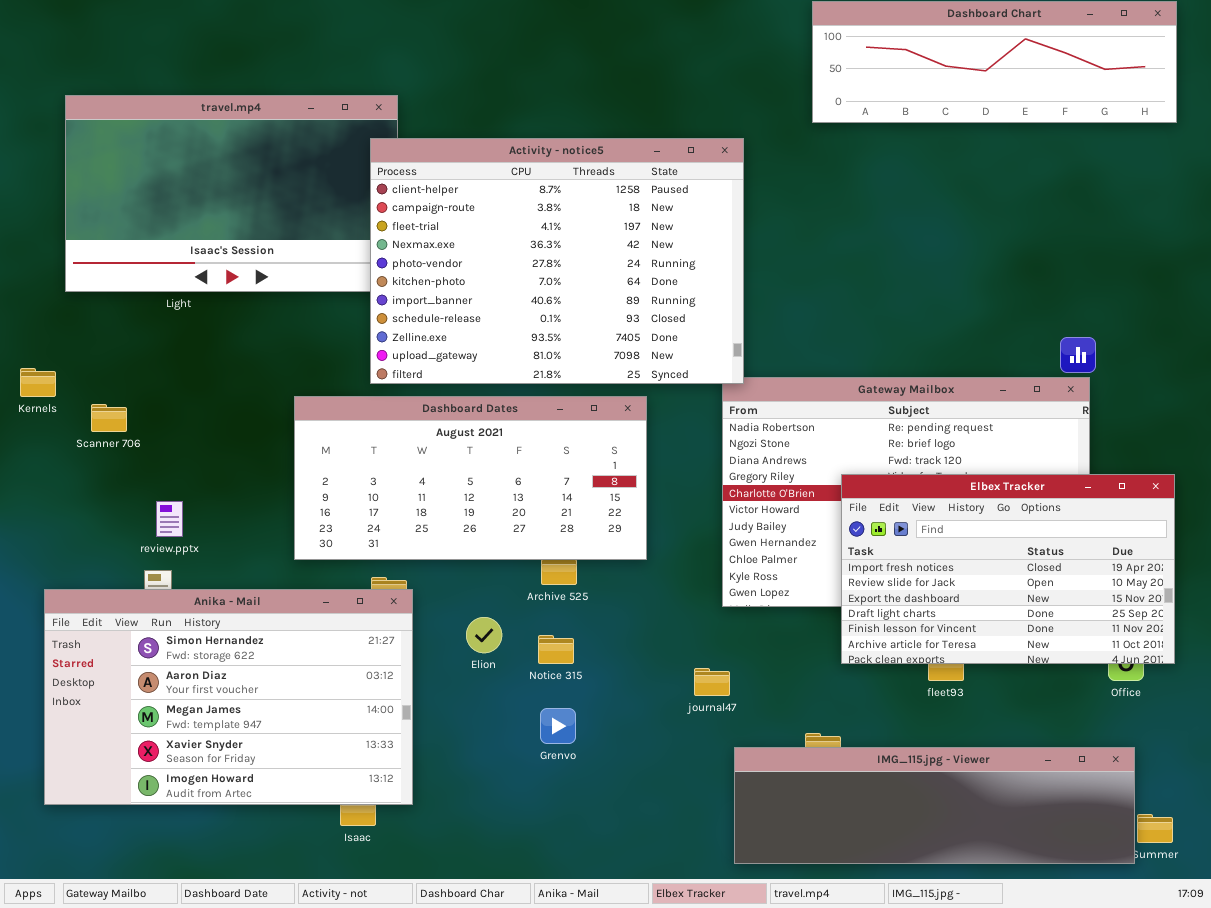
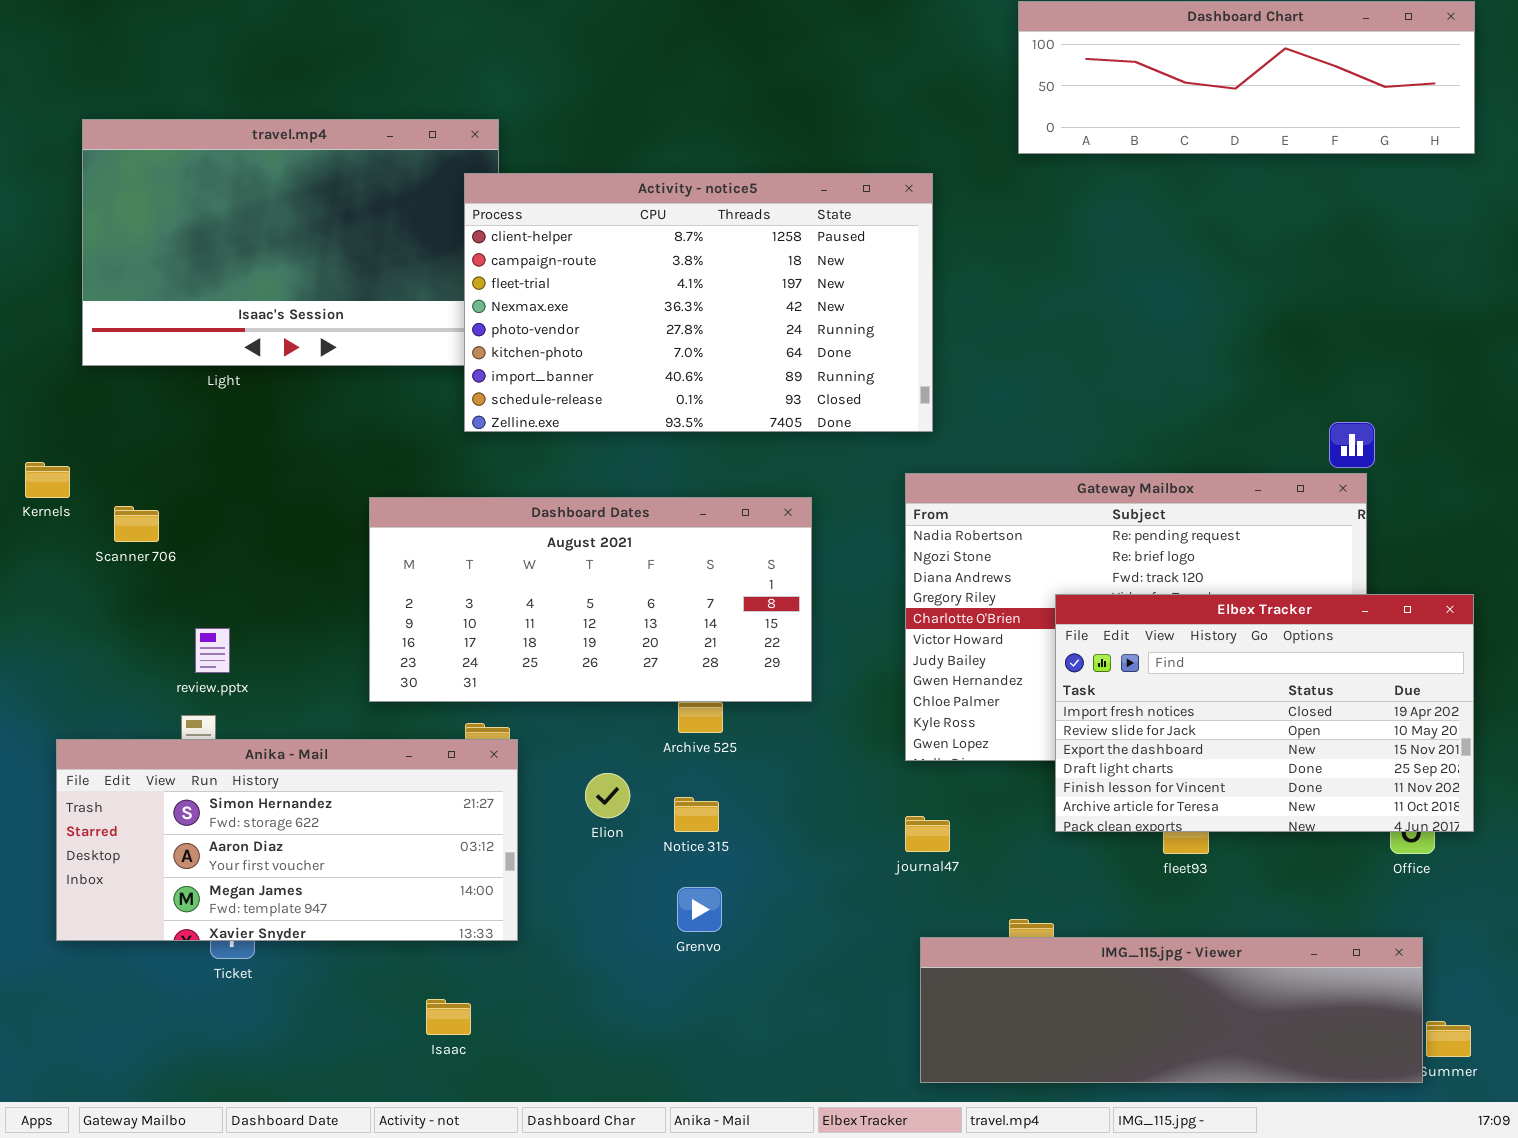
Activity - notice5: [370,138,744,384] -> [464,173,933,432], resized
Anika - Mail: [44,589,413,805] -> [56,739,518,941], resized
journal47: [694,668,730,696] -> [905,816,950,852], moved

